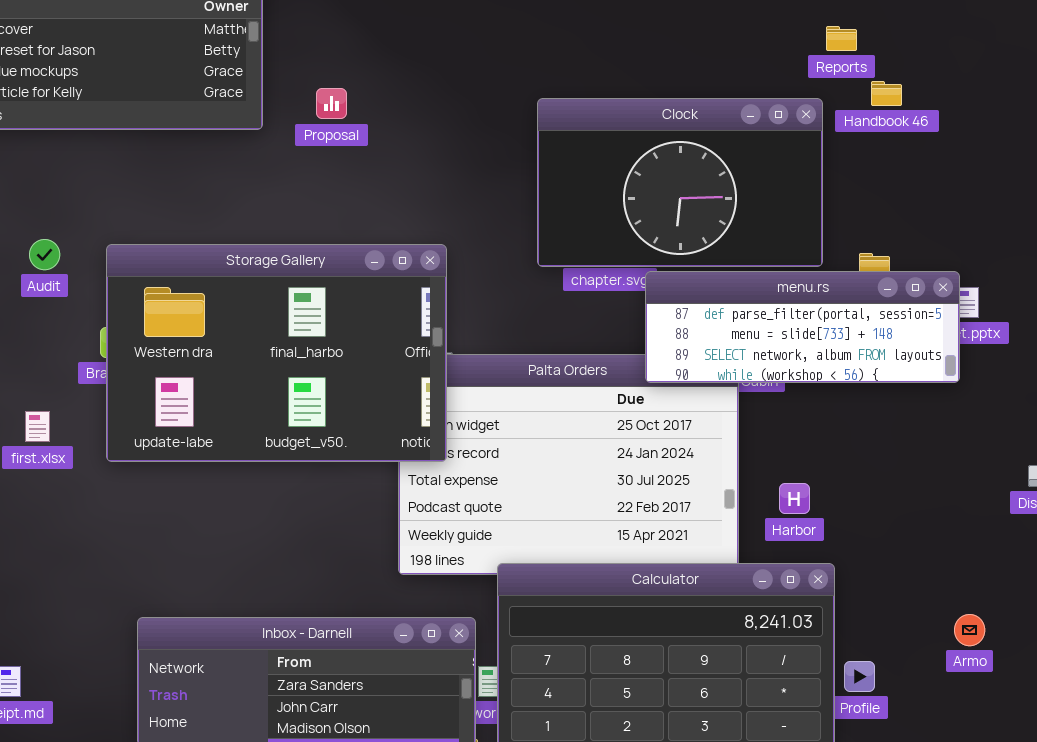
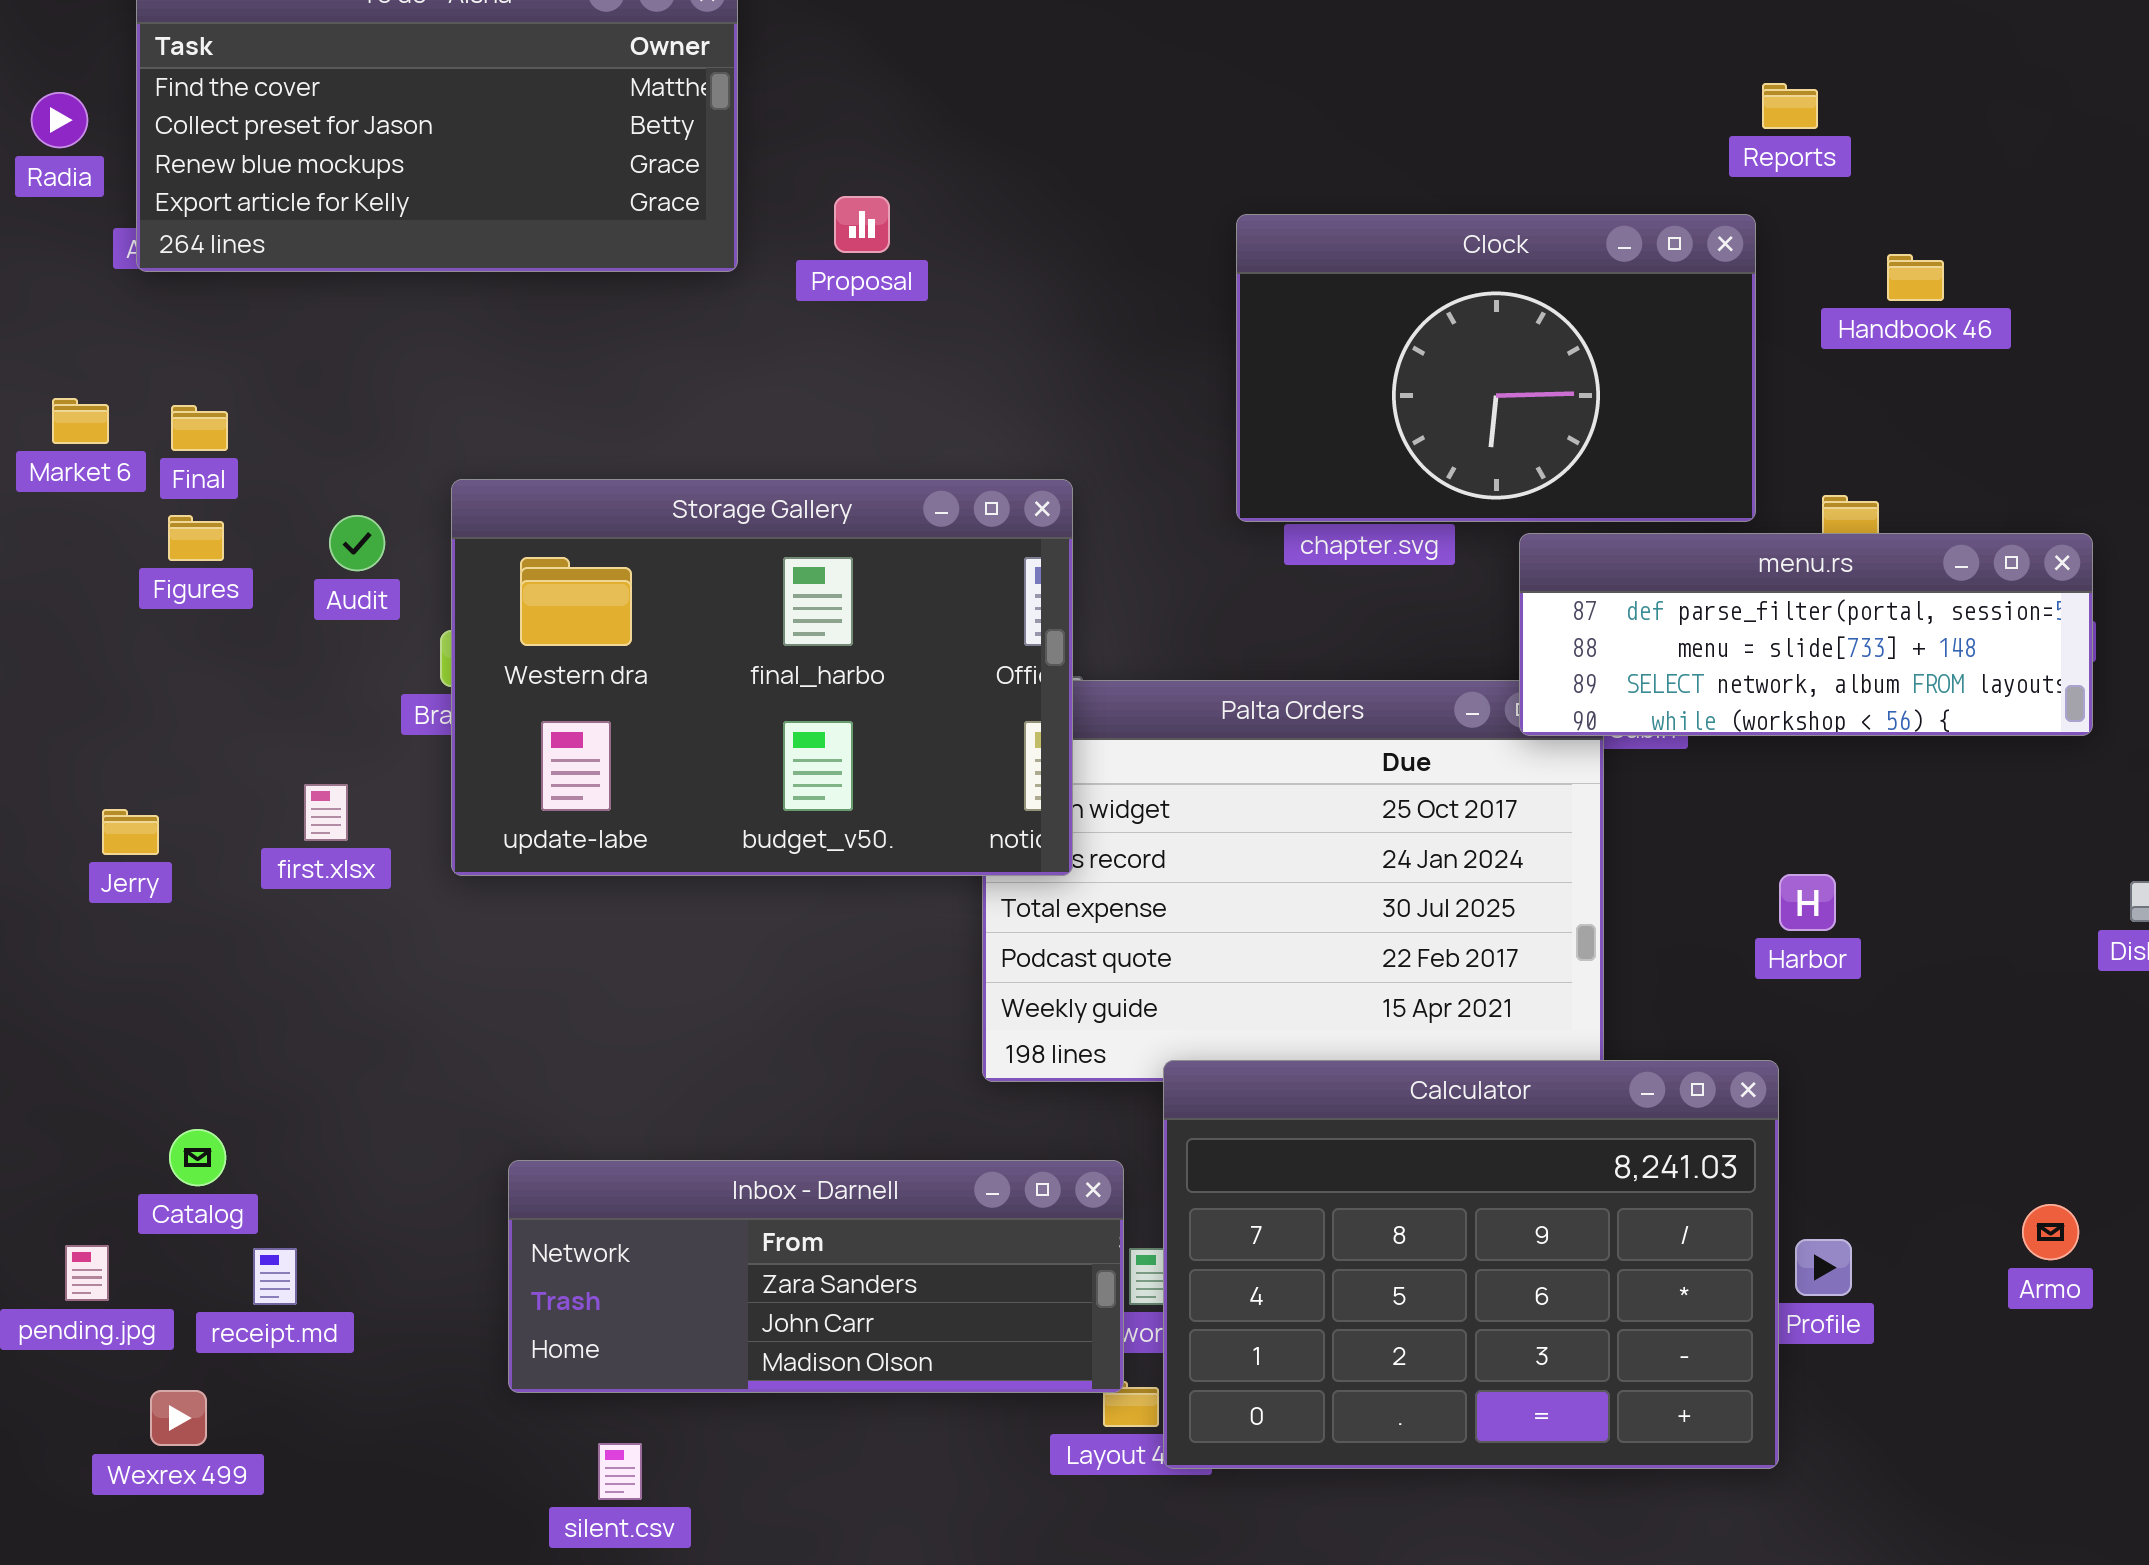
Handbook 46: [871,81,902,106] -> [1887,254,1944,301], moved
Audit: [29,239,60,270] -> [329,515,385,571], moved
menu.rs: [645,271,960,383] -> [1519,533,2093,736], moved
Harbor: [779,483,810,514] -> [1779,874,1836,931], moved
Armo: [954,614,985,646] -> [2022,1204,2079,1260], moved

